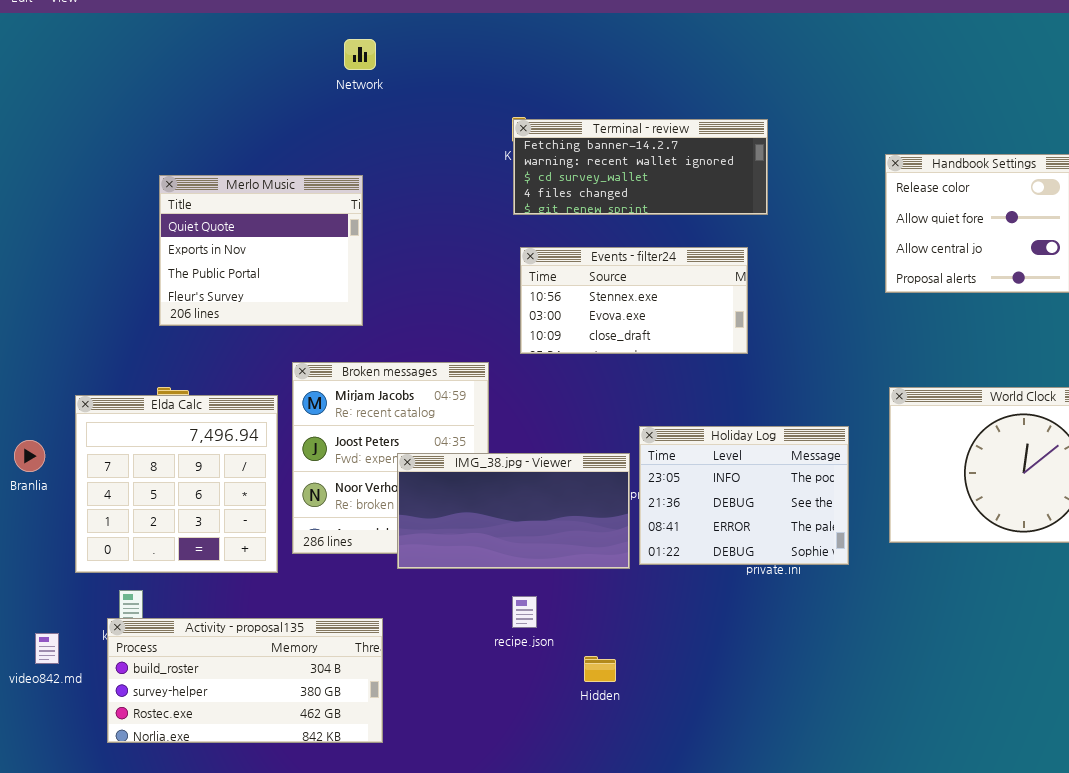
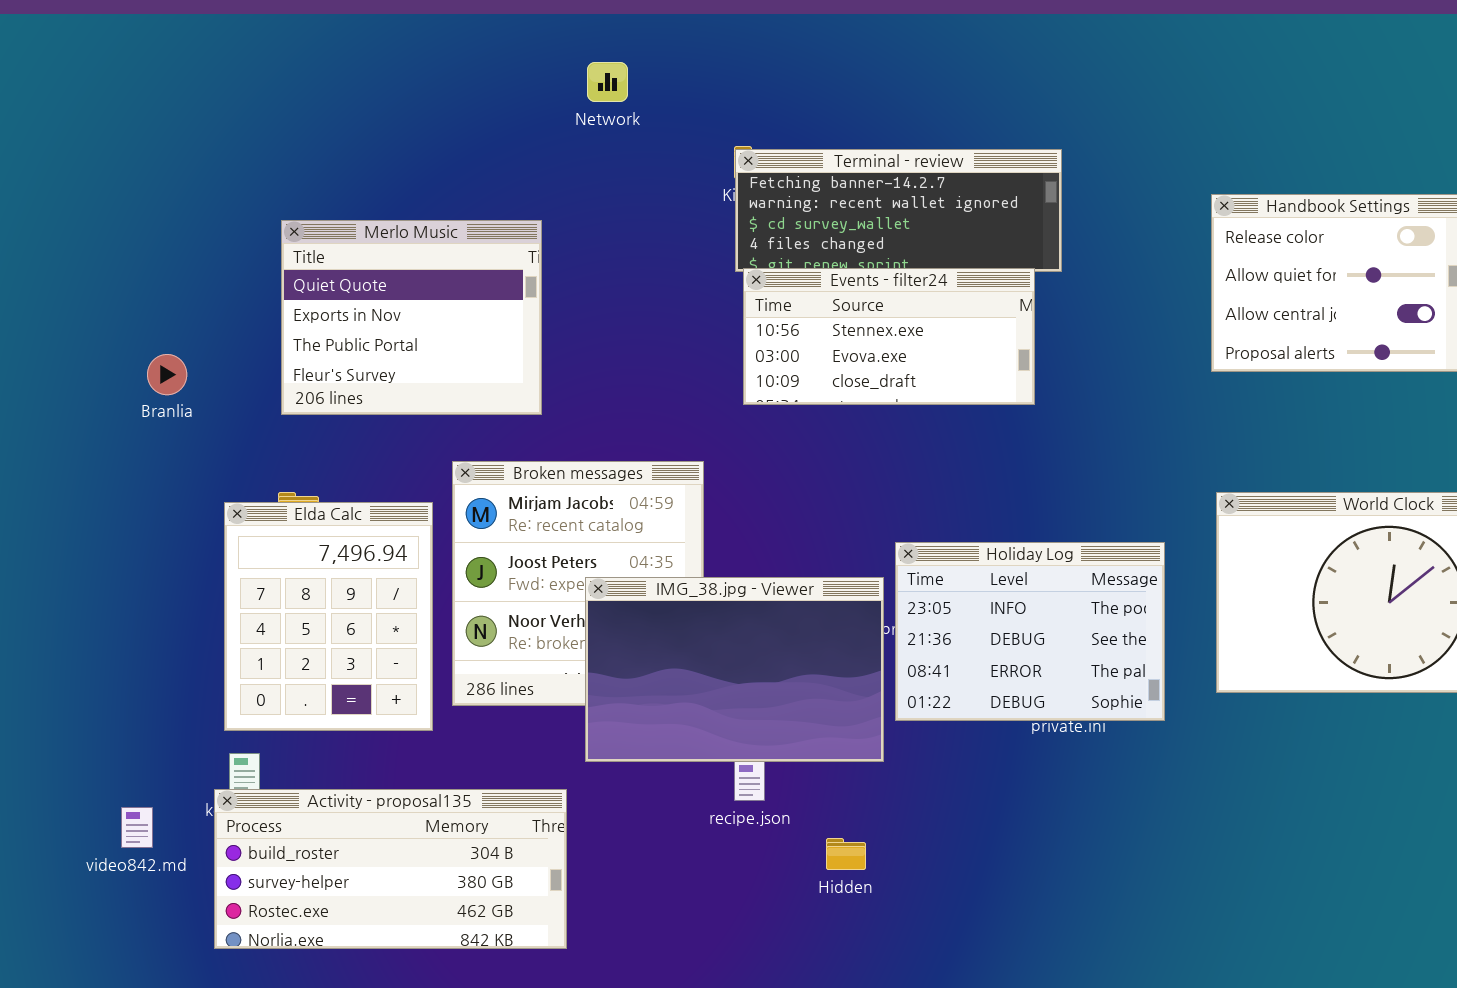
Network: [344,39,376,70] -> [587,62,628,102], moved
Events - filter24: [520,247,748,354] -> [743,268,1035,405], moved
Elda Calc: [75,395,278,573] -> [224,502,433,731], resized
Branlia: [14,440,45,472] -> [147,354,187,395], moved
IMG_38.jpg - Viewer: [397,453,630,569] -> [585,577,884,762], resized

